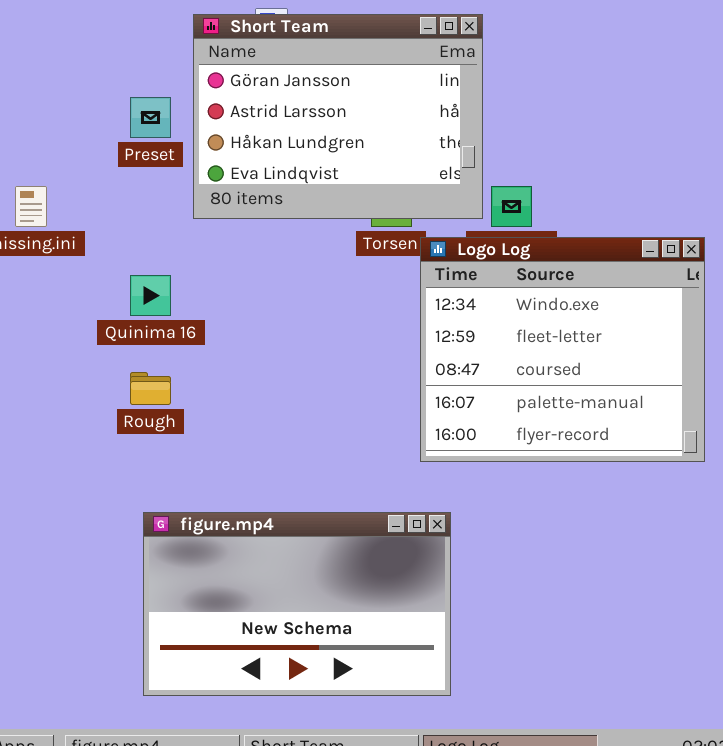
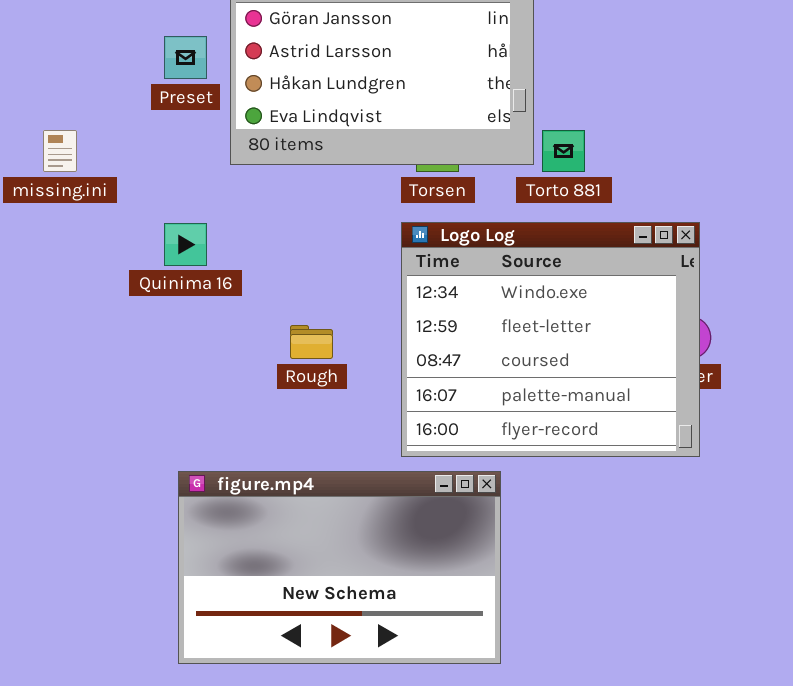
Logo Log: [420,237,705,462] -> [401,222,700,457], moved
Rough: [130,372,171,405] -> [290,325,333,359], moved

